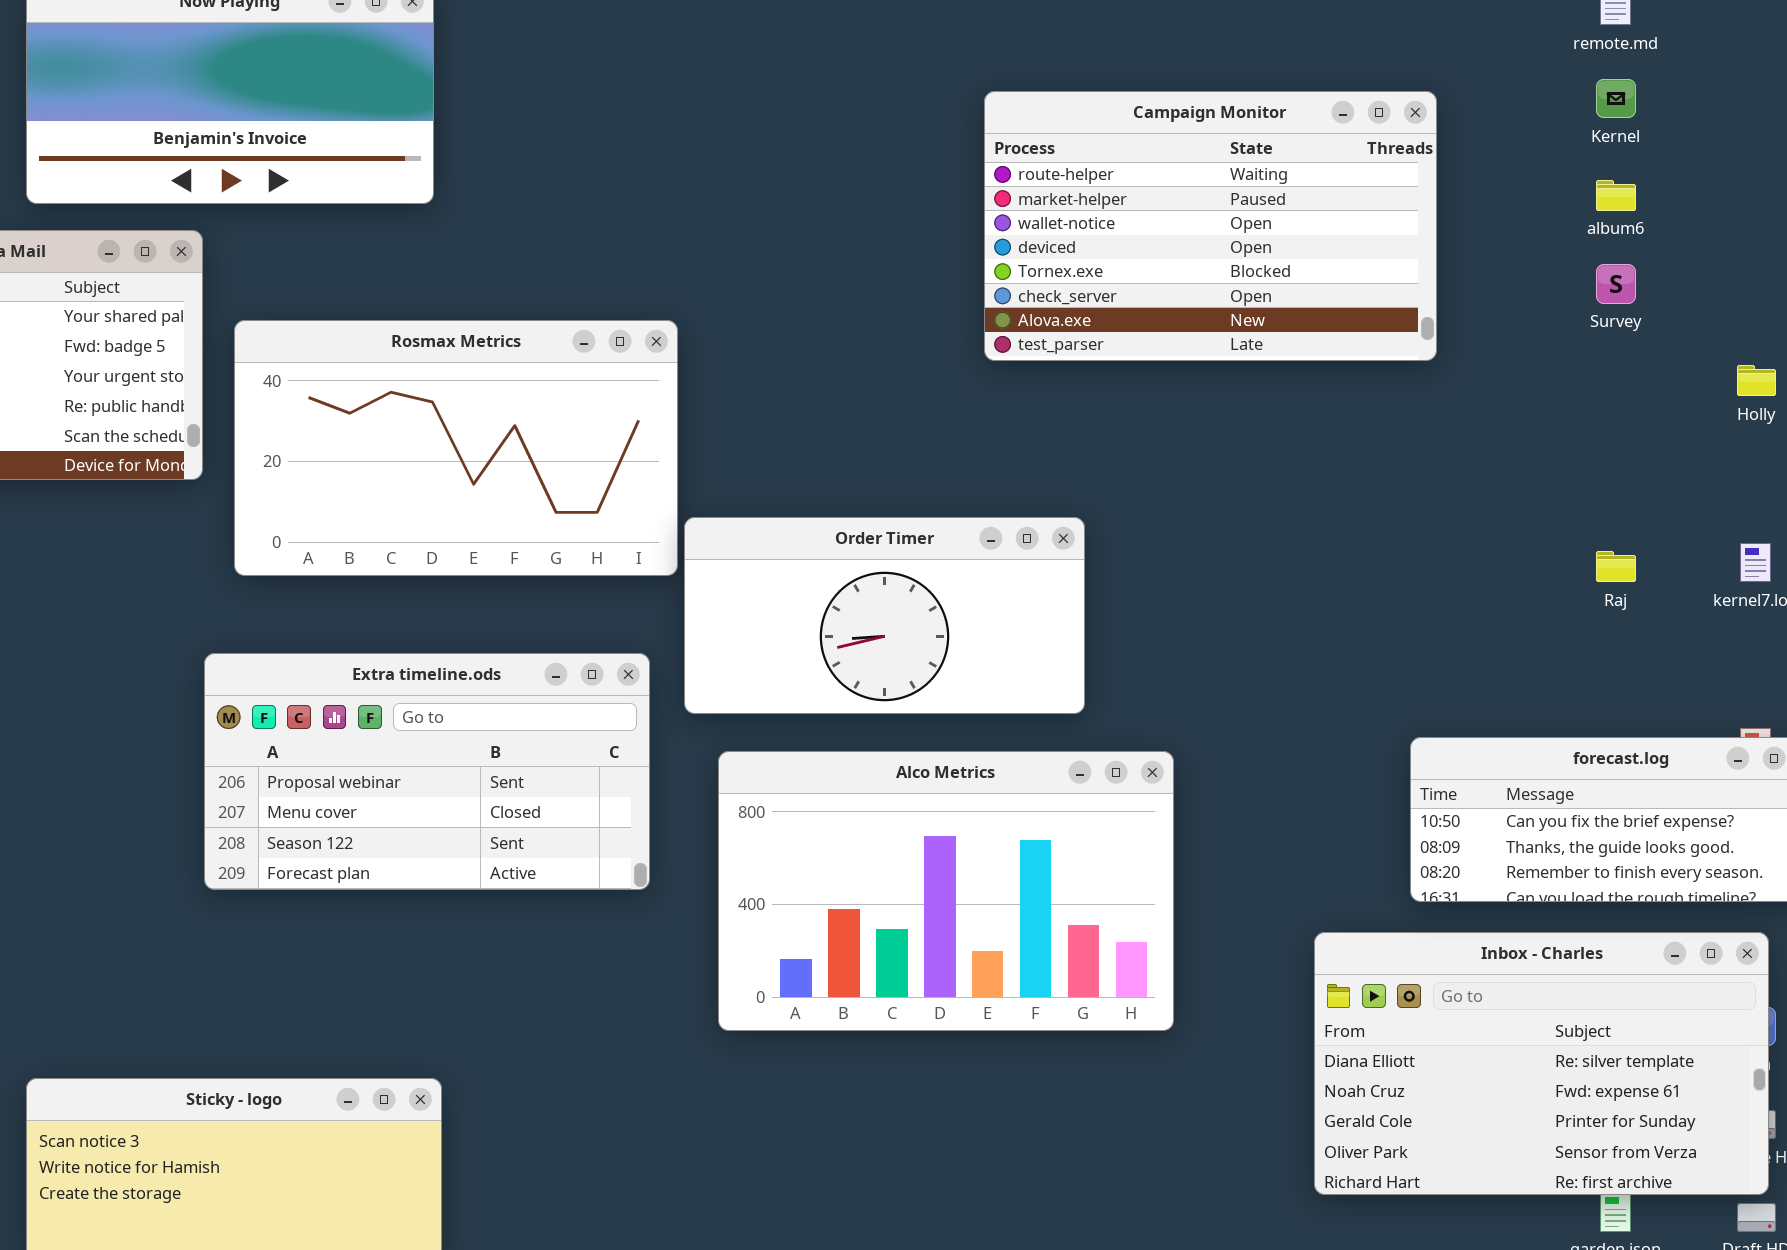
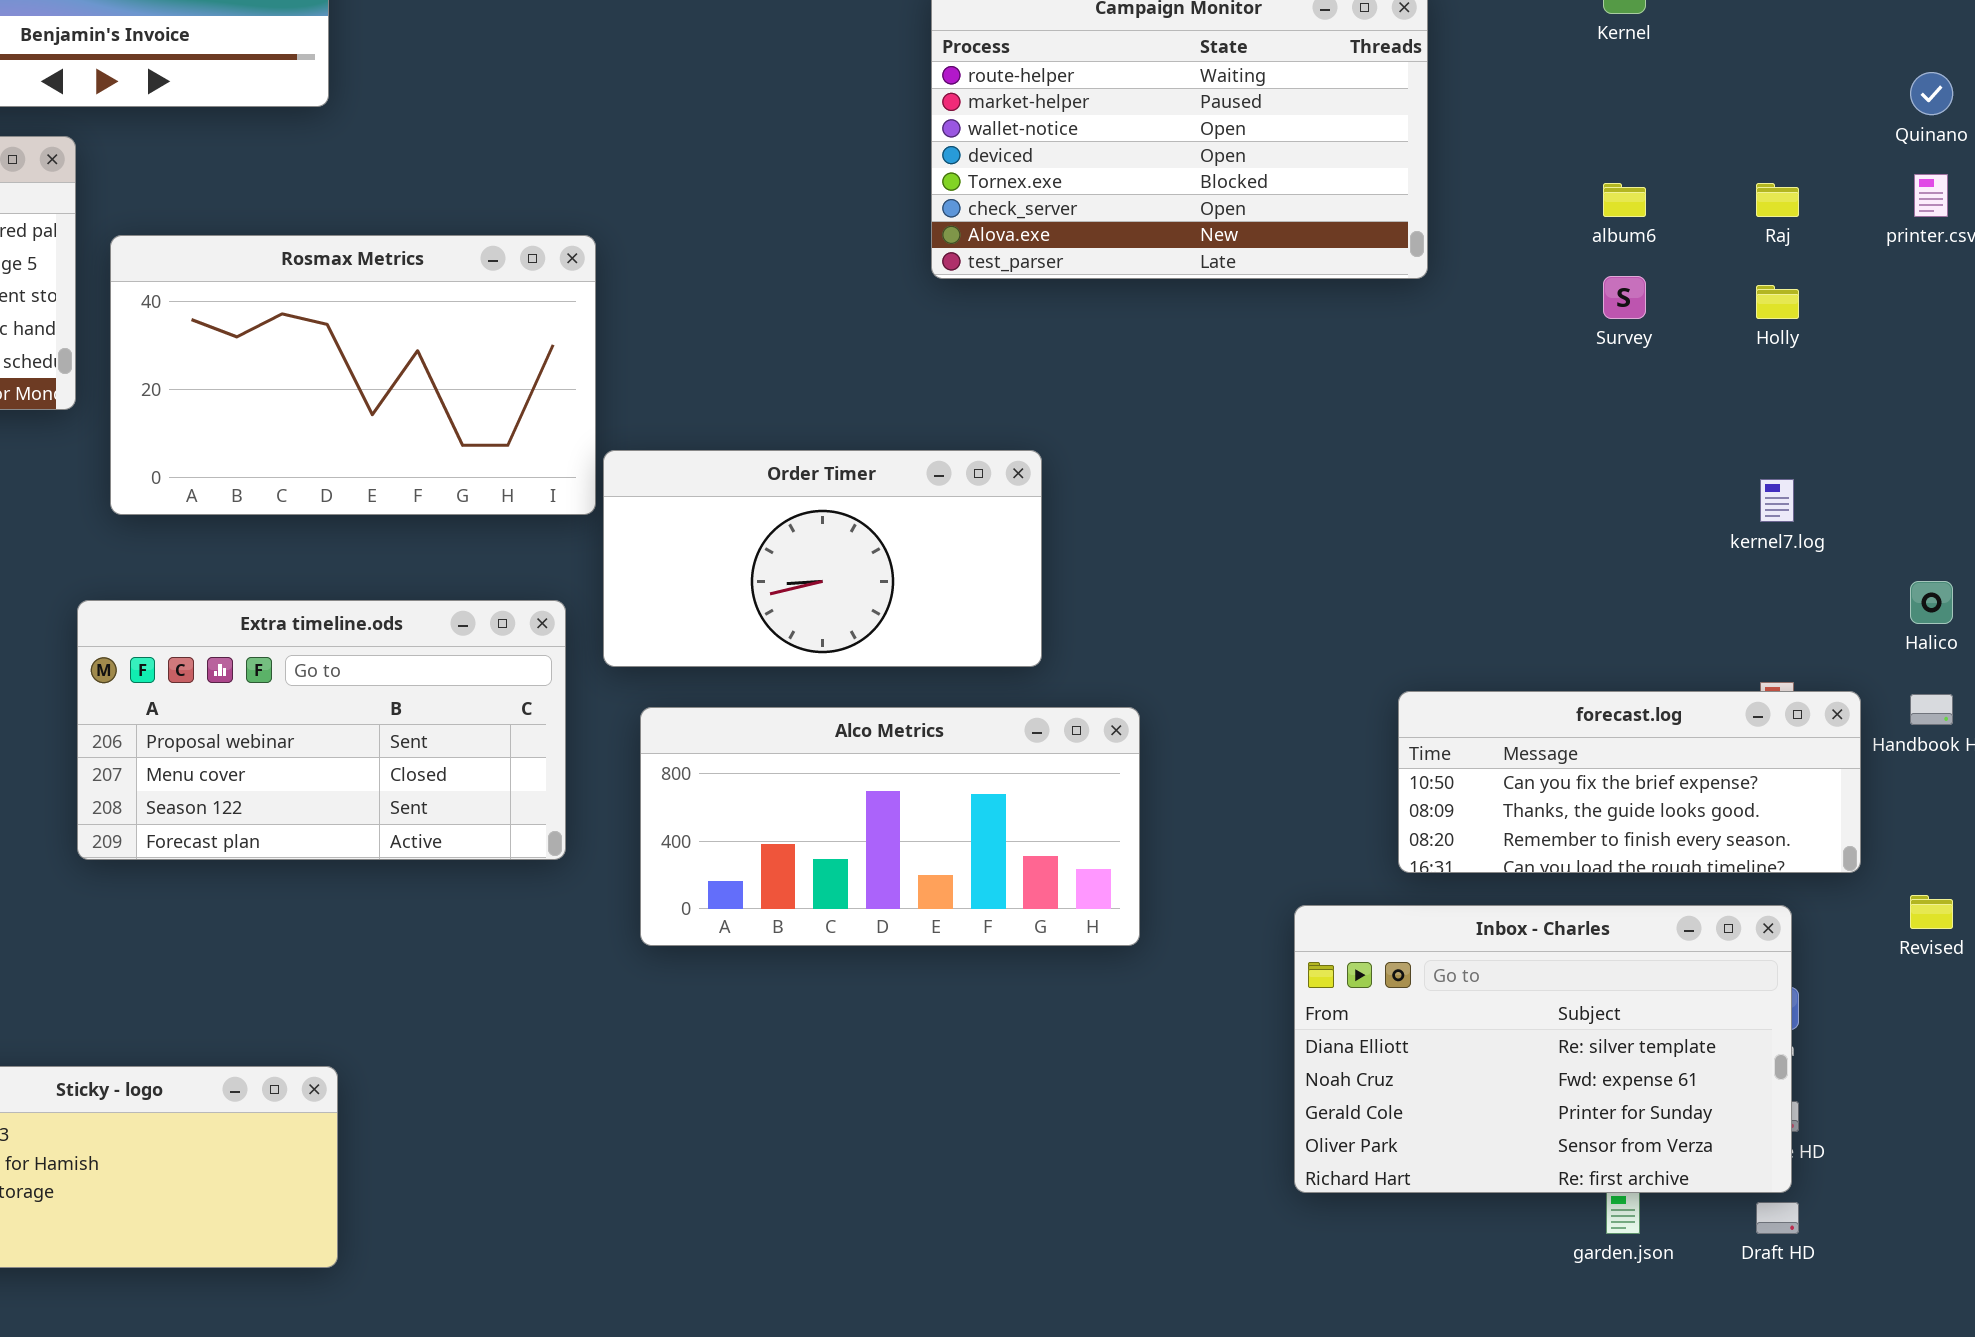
album6: [1596,180,1636,211] -> [1603,183,1646,217], moved
Survey: [1596,264,1636,304] -> [1603,276,1646,319], moved
Raj: [1596,551,1636,582] -> [1756,183,1799,217], moved
Alco Metrics: [718,751,1174,1031] -> [640,707,1140,946], resized

